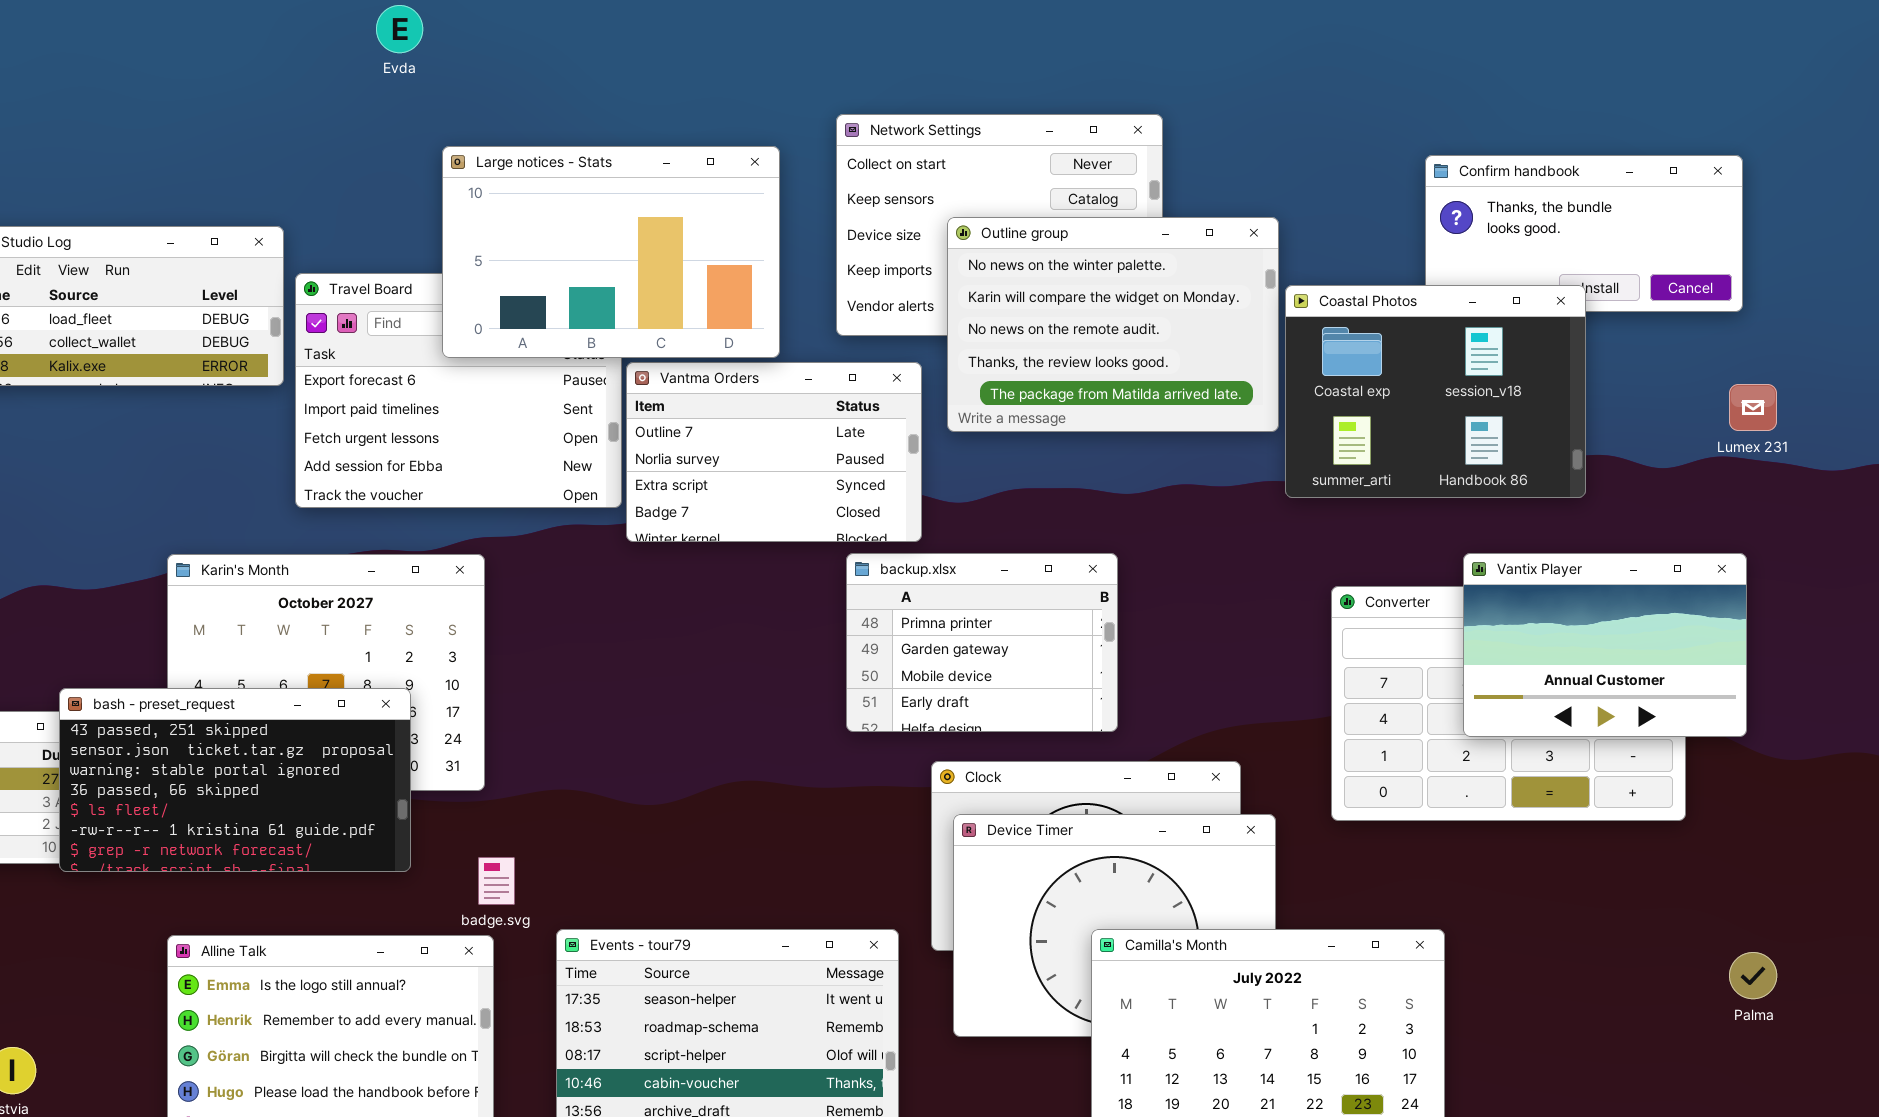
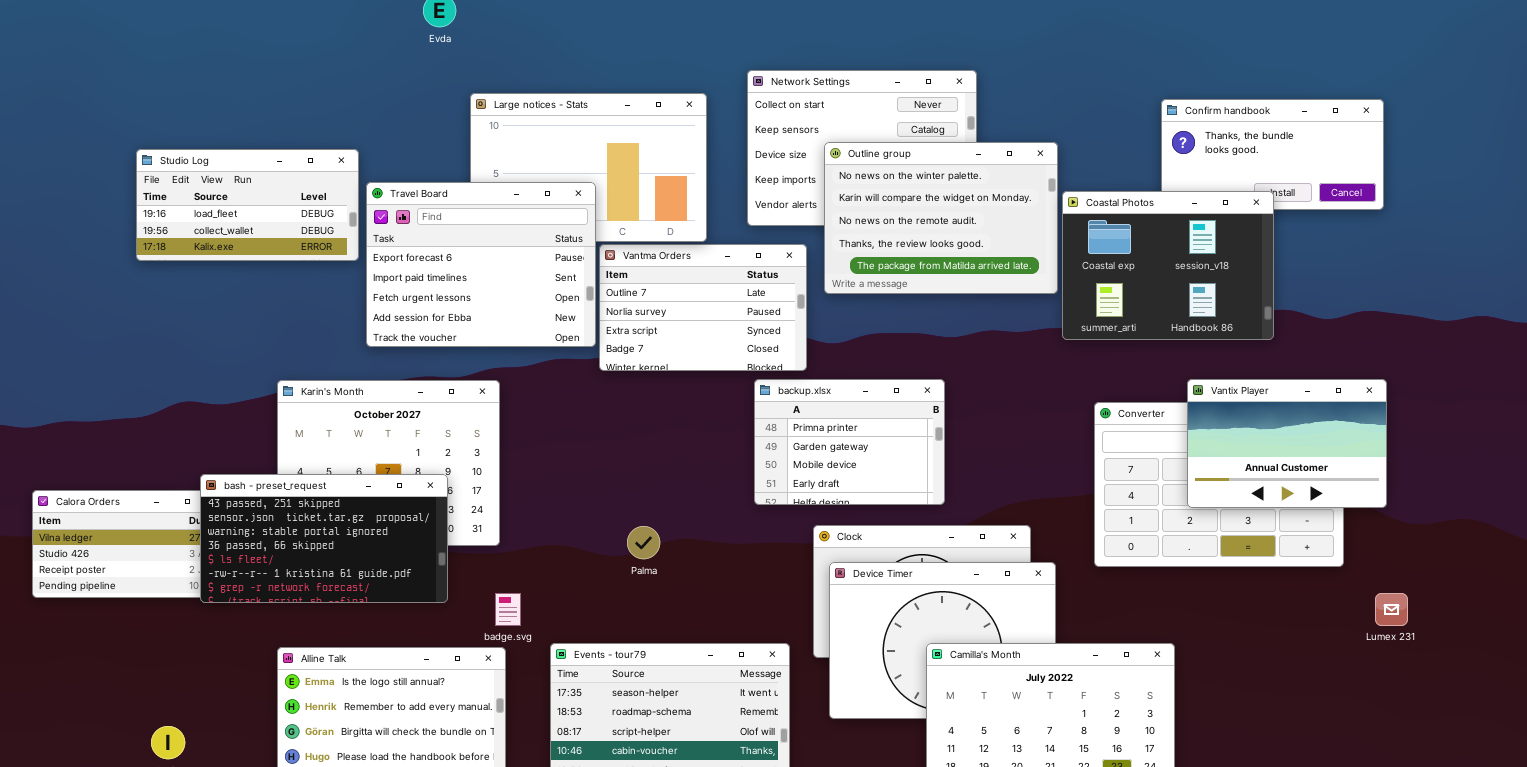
Travel Board: [295,273,622,508] -> [366,182,596,347], raised
Lumex 231: [1729,384,1777,431] -> [1375,593,1408,626], moved
Palma: [1729,952,1777,999] -> [627,526,660,559], moved

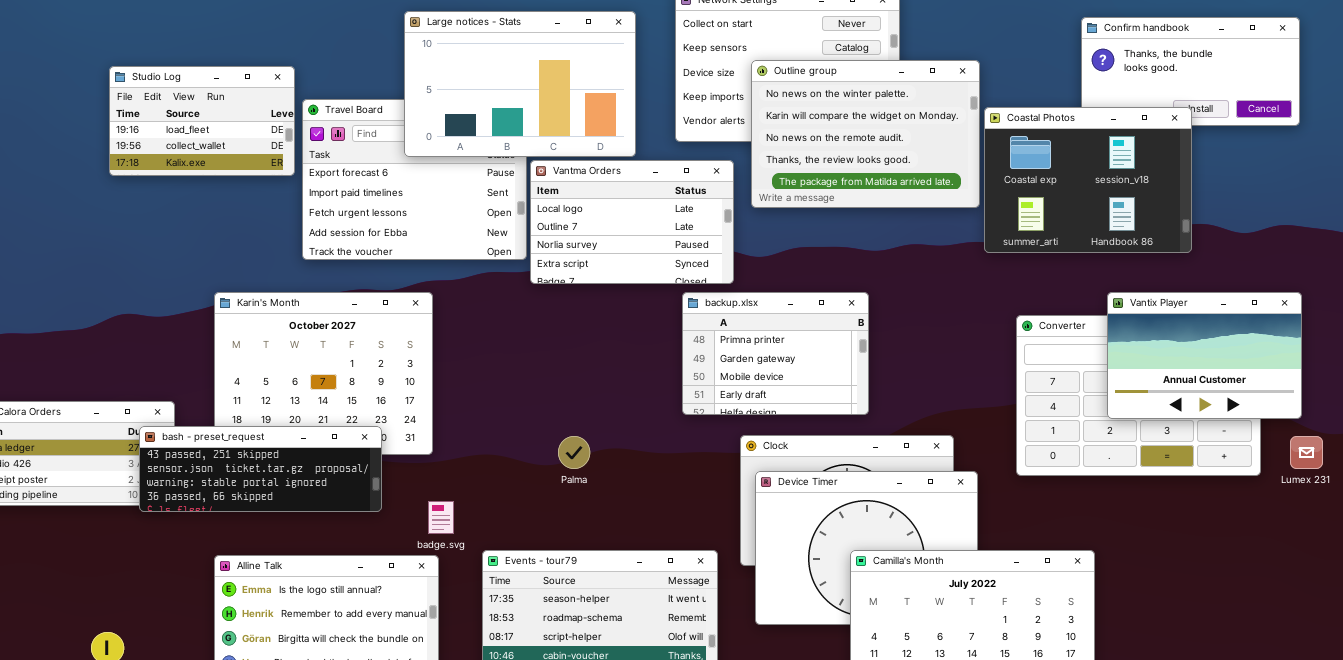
Large notices - Stats: [470,93,707,242] -> [404,11,636,157], raised
Studio Log: [136,149,359,261] -> [109,66,295,176], resized
Vantma Orders: [599,244,807,371] -> [530,160,734,284], scrolled up 1 row
bash - preset_request: [200,474,448,603] -> [139,426,382,512], resized
Lumex 231: [1375,593,1408,626] -> [1290,436,1323,469], moved

